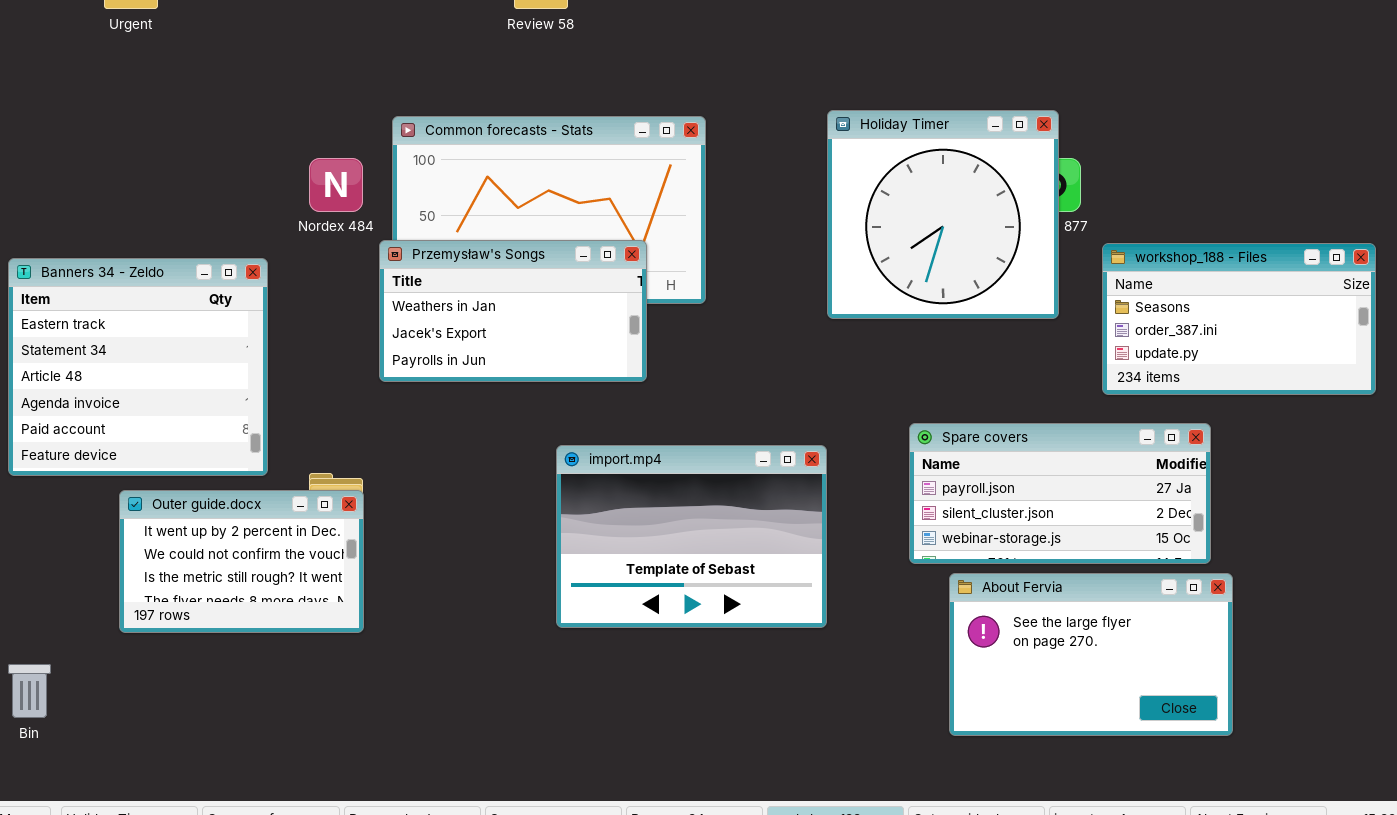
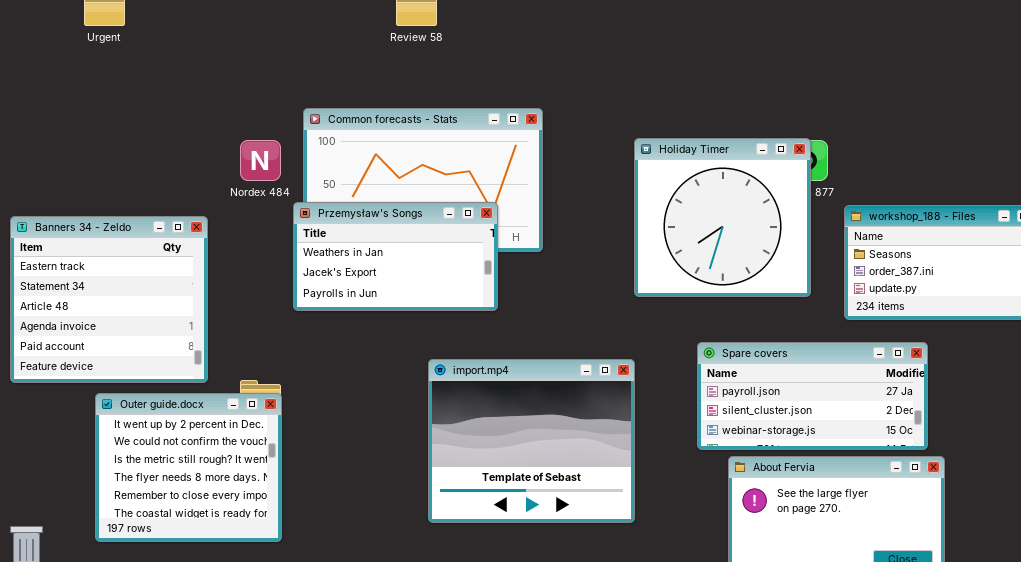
Holiday Timer: [827,110,1059,319] -> [634,138,811,297], moved
import.mp4: [556,445,827,628] -> [428,359,635,523], resized
Outer guide.docx: [119,490,364,633] -> [95,393,282,542], resized

